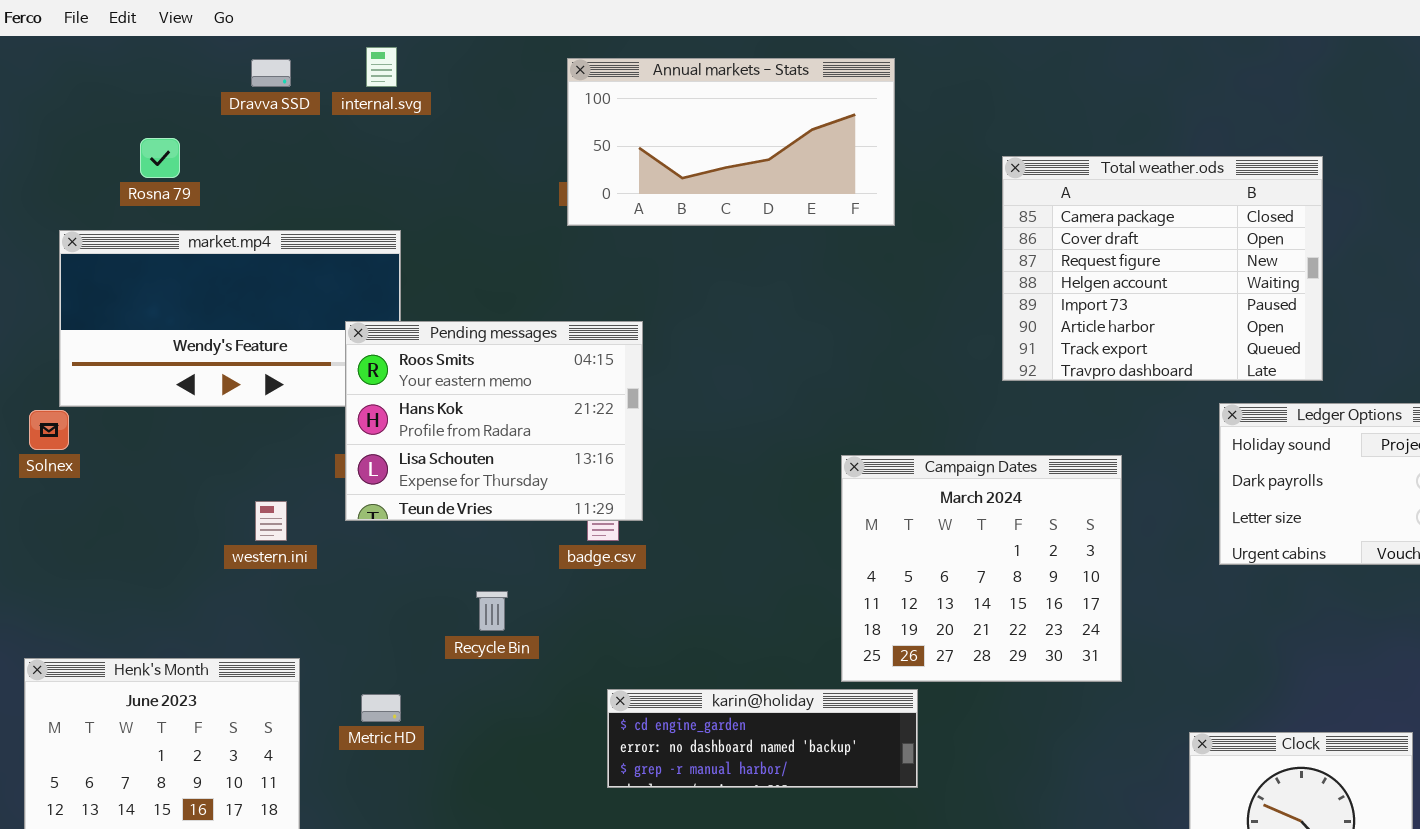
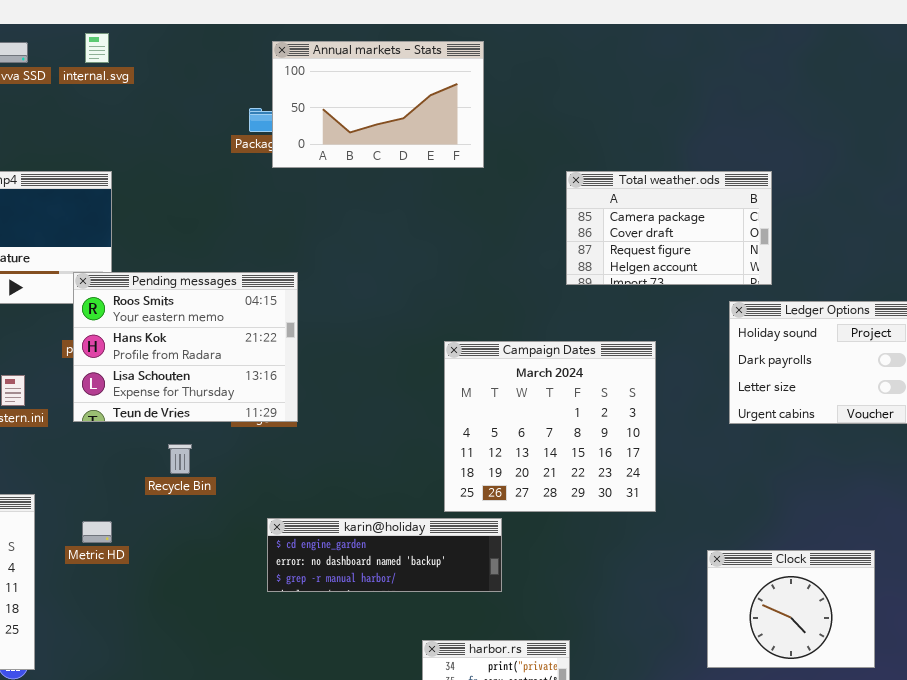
Annual markets - Stats: [567,58,895,226] -> [272,41,484,168], resized
Total weather.ods: [1002,156,1323,381] -> [566,171,772,285], resized
Pending messages: [345,321,643,521] -> [73,272,298,422], moved

